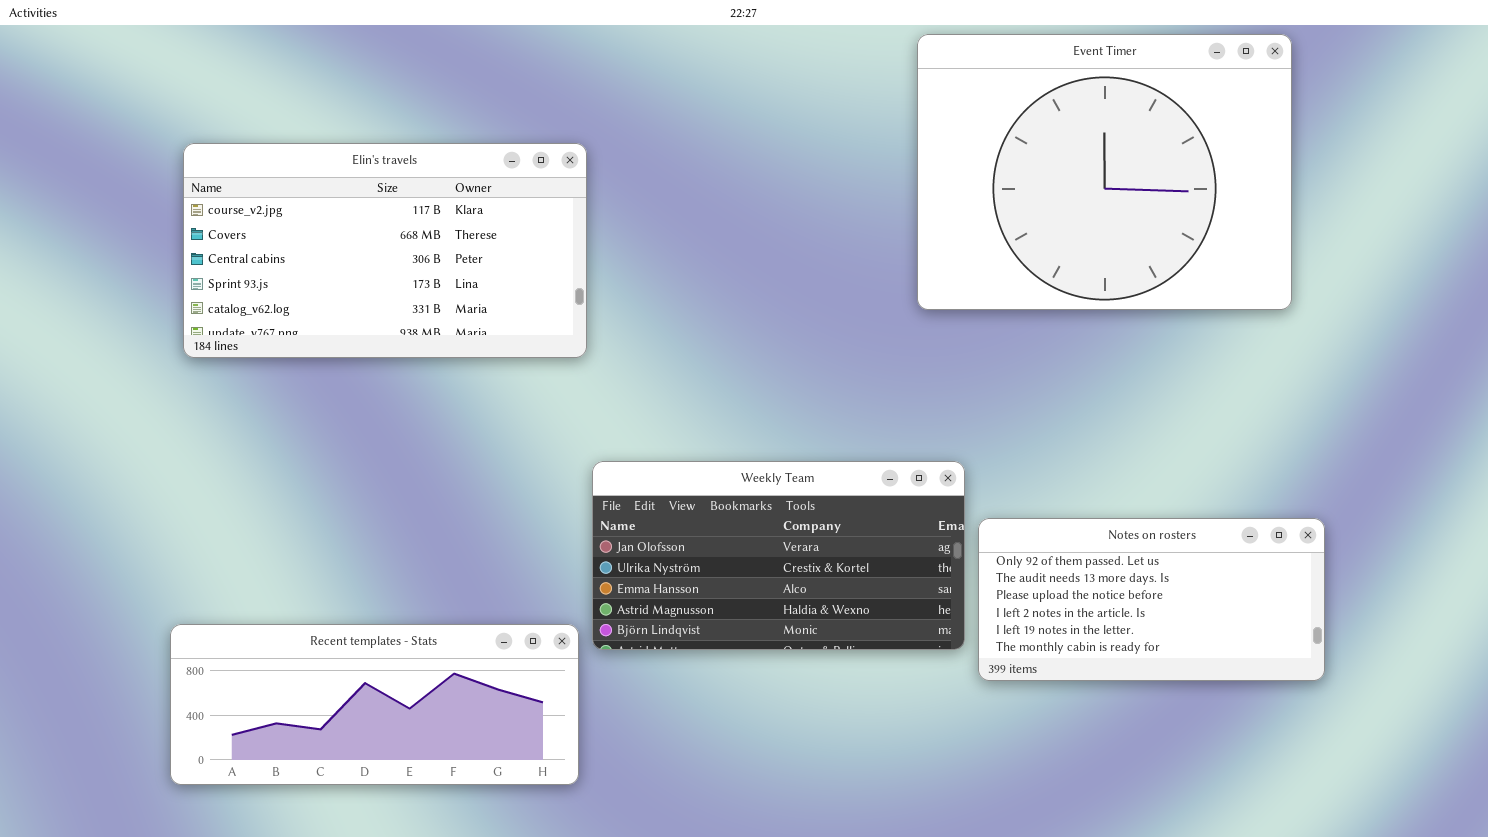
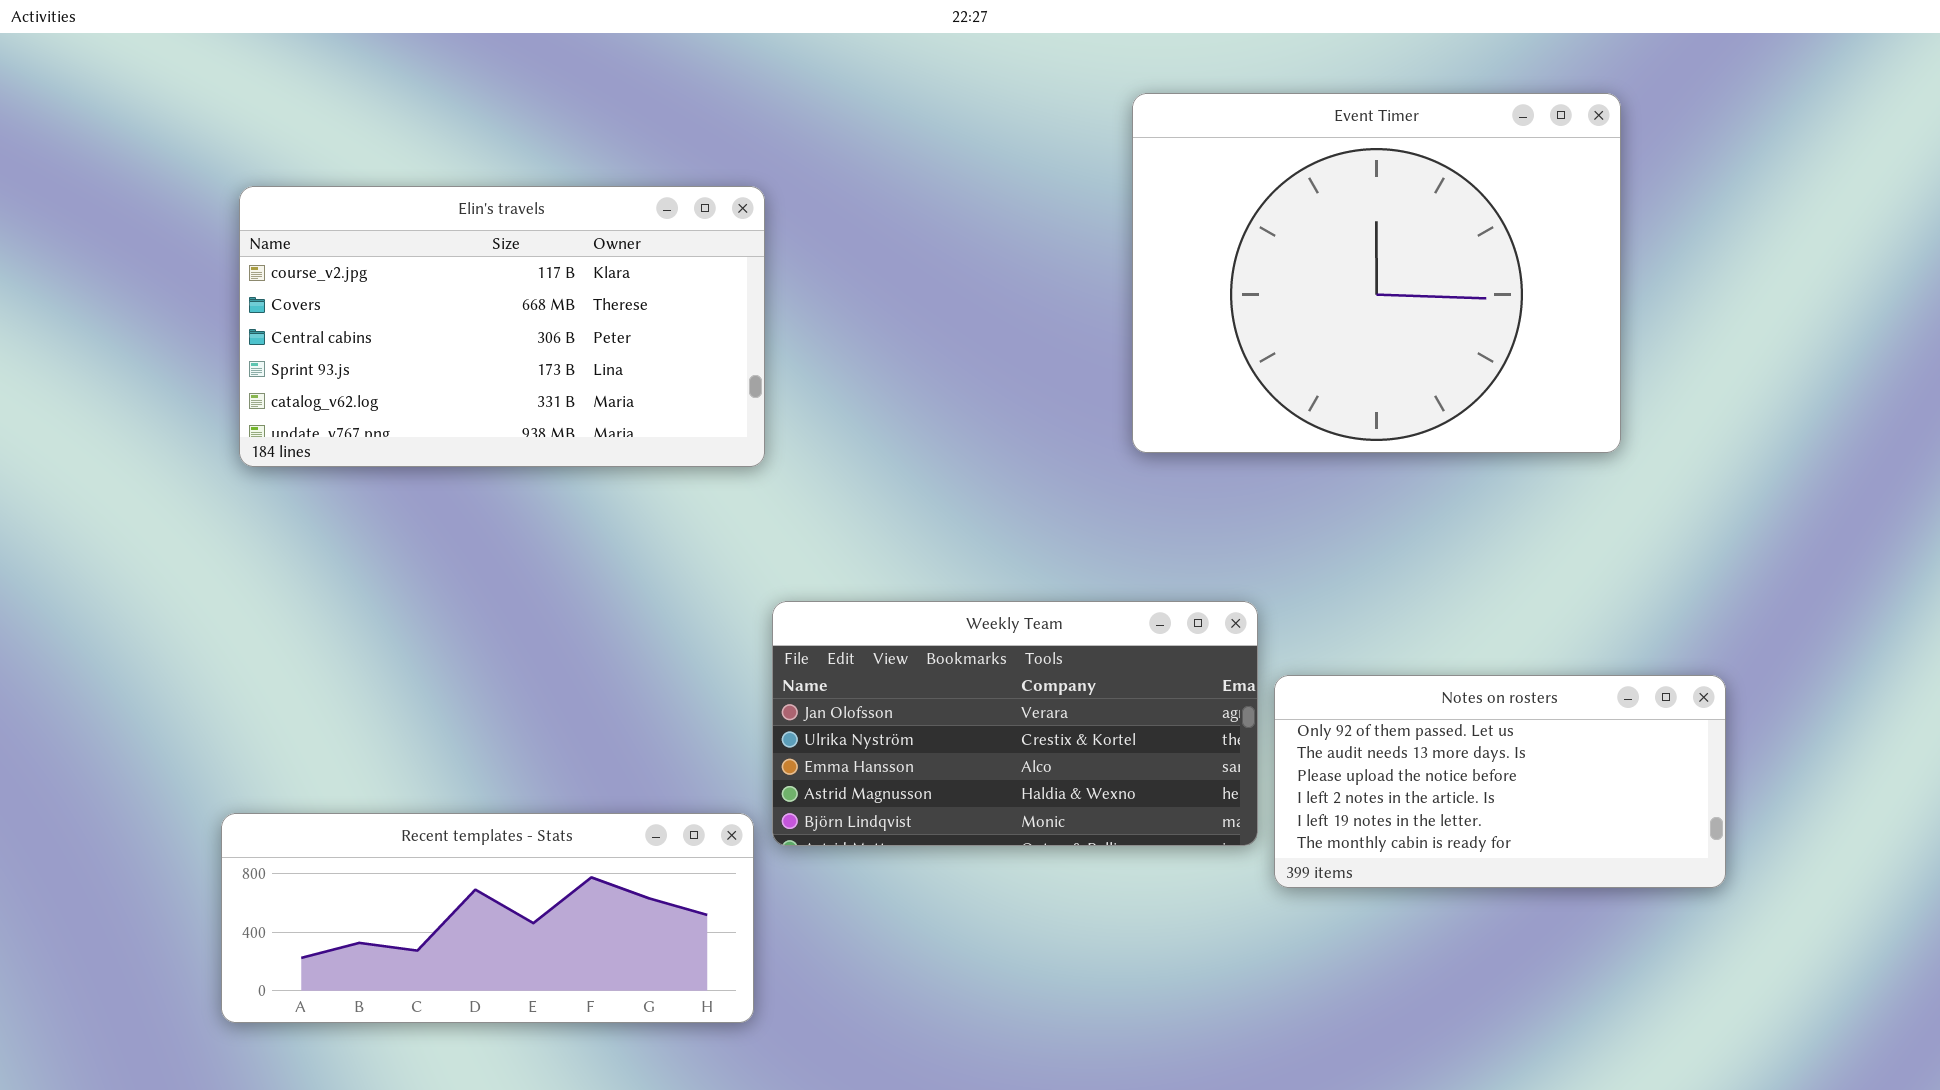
Event Timer: [917,34,1292,310] -> [1132,93,1621,453], moved

